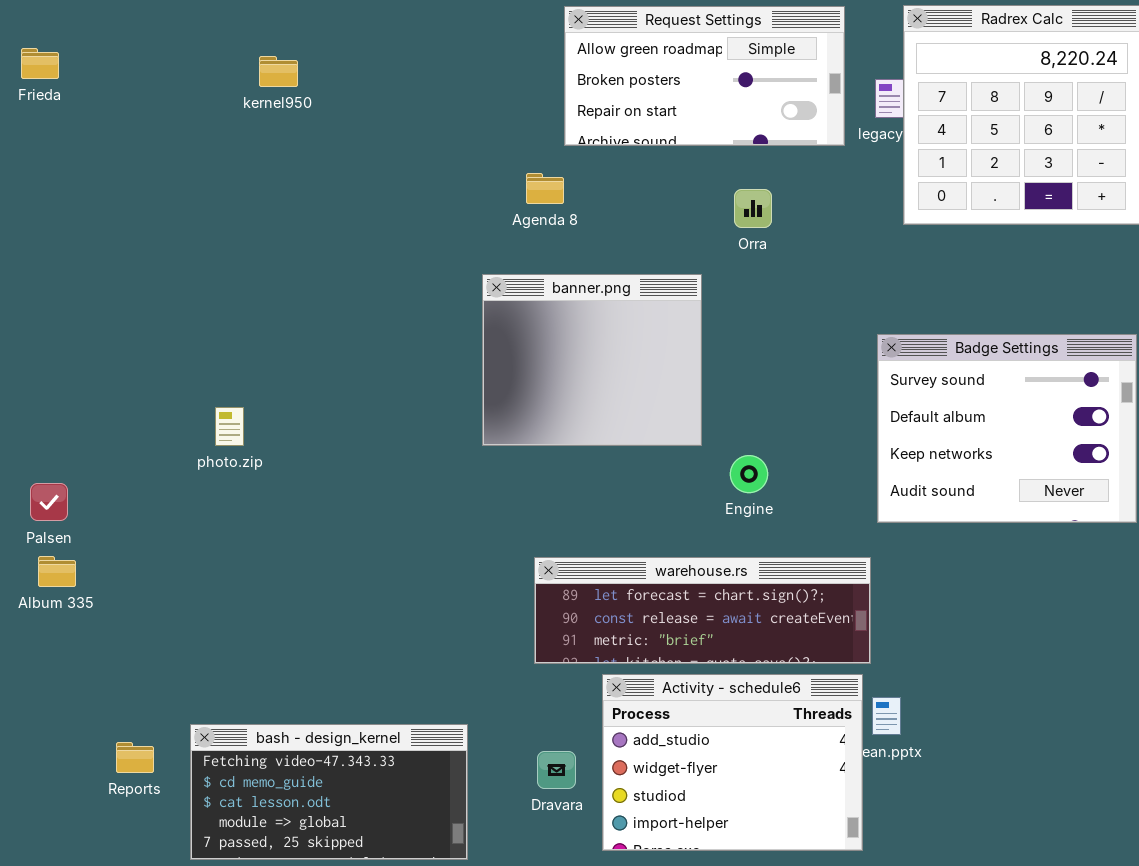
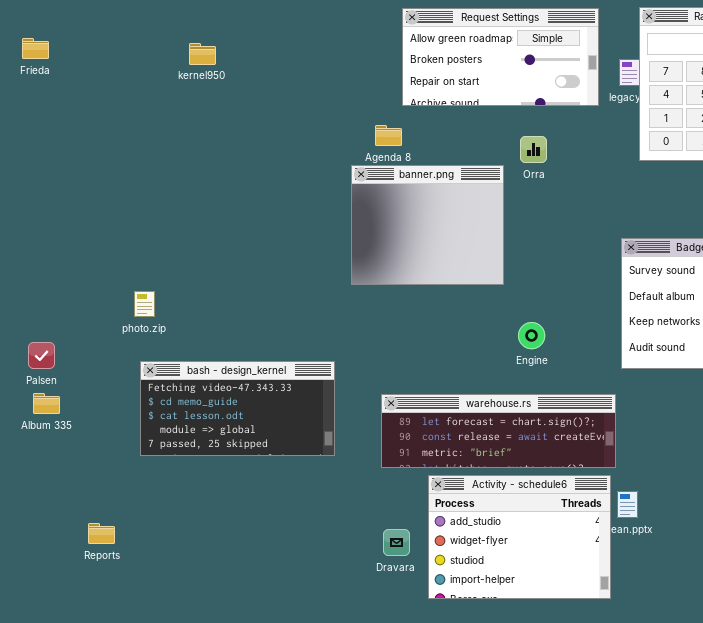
banner.png: [482,274,702,446] -> [351,165,504,285], moved
photo.zip: [215,407,244,446] -> [134,291,155,317], moved
bash - design_kernel: [190,724,468,860] -> [140,361,335,456], moved

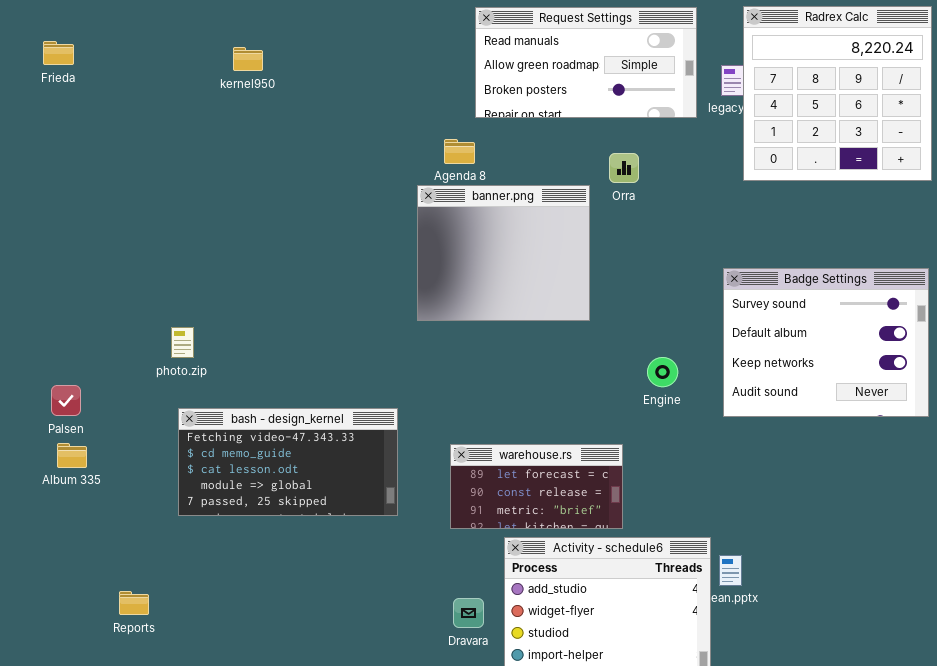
Request Settings: [402,8,599,106] -> [475,7,697,118], scrolled up 1 row
Engine: [518,322,545,349] -> [647,357,678,387], moved
warehouse.rs: [381,394,616,468] -> [450,444,623,529], resized

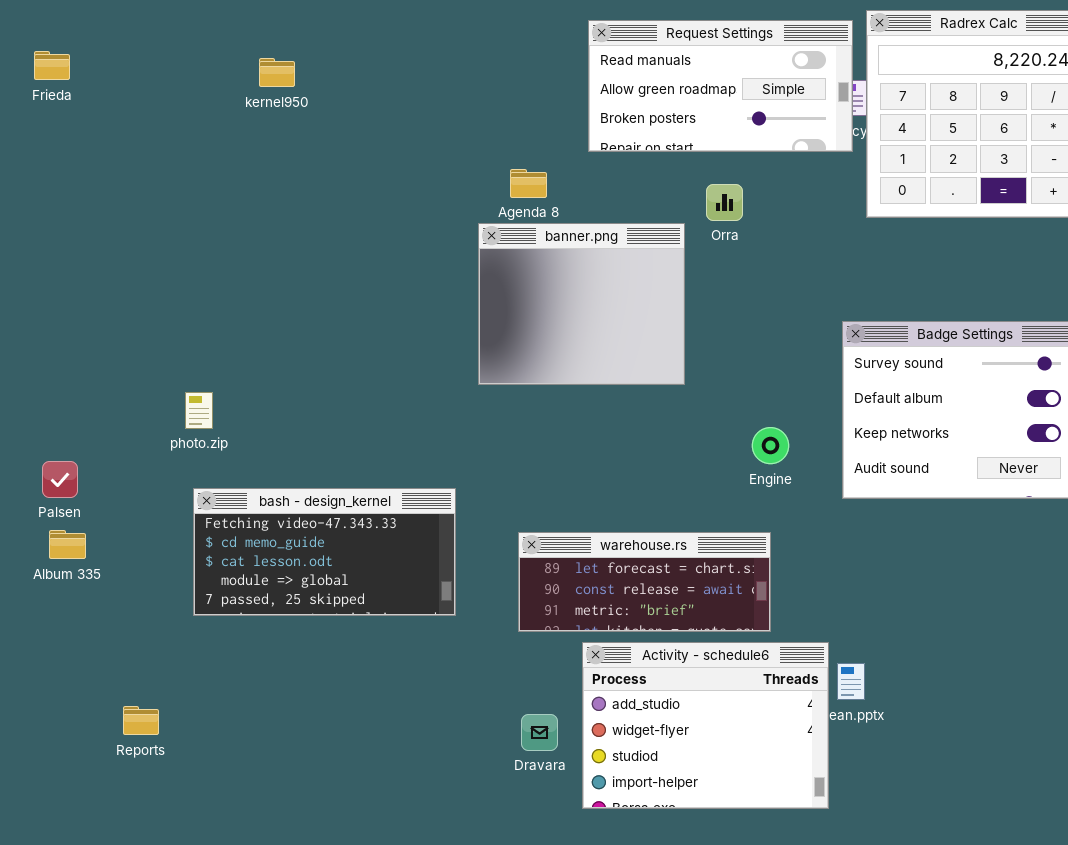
Request Settings: [475,7,697,118] -> [588,20,853,152], moved
warehouse.rs: [450,444,623,529] -> [518,532,771,632], resized

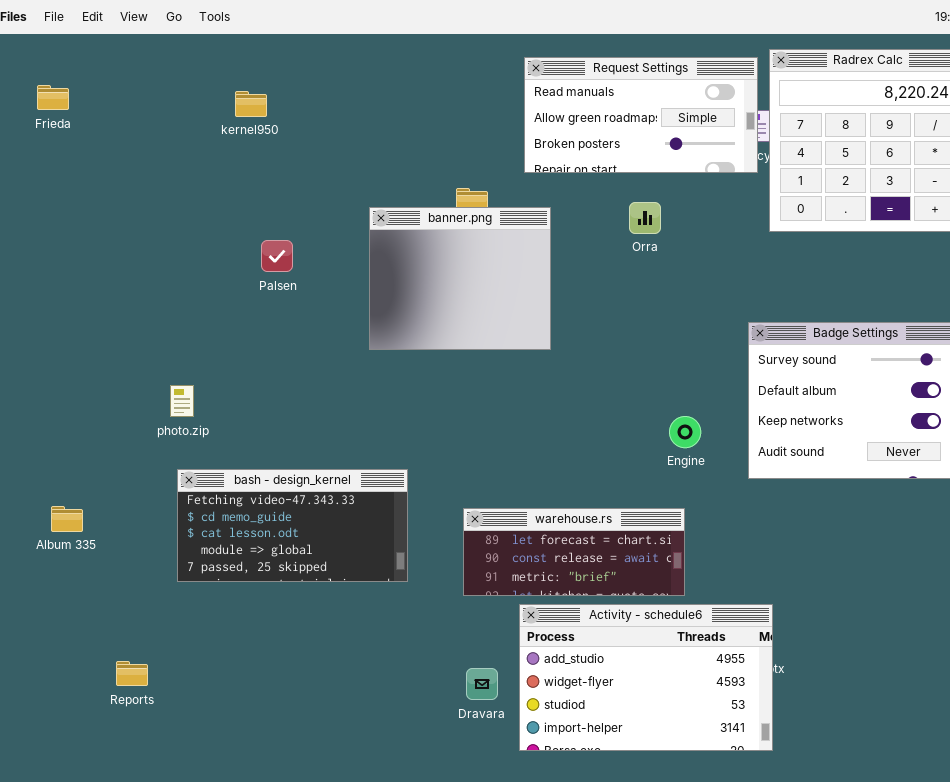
banner.png: [478,223,685,385] -> [369,207,551,350], moved
Palsen: [42,461,78,498] -> [261,240,293,272], moved
Activity - schedule6: [582,642,829,809] -> [519,604,773,751], resized

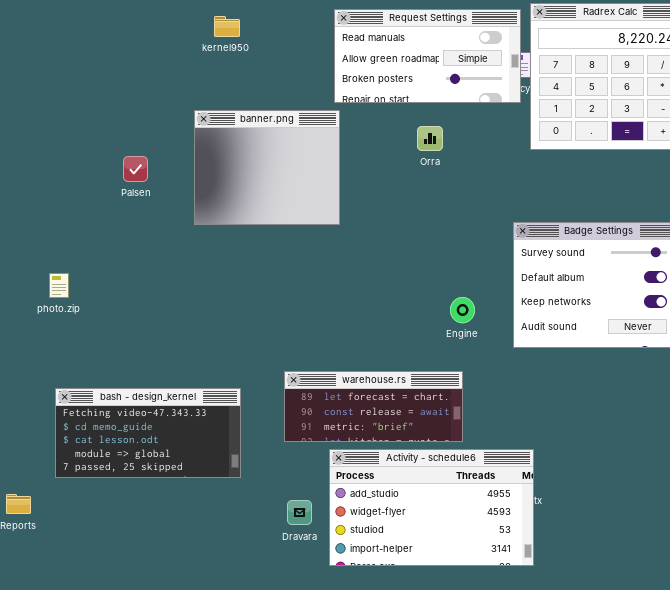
kernel950: [235,91,267,117] -> [214,16,240,37], moved
banner.png: [369,207,551,350] -> [194,110,340,225], moved
bash - design_kernel: [177,469,408,582] -> [55,388,241,478], moved

